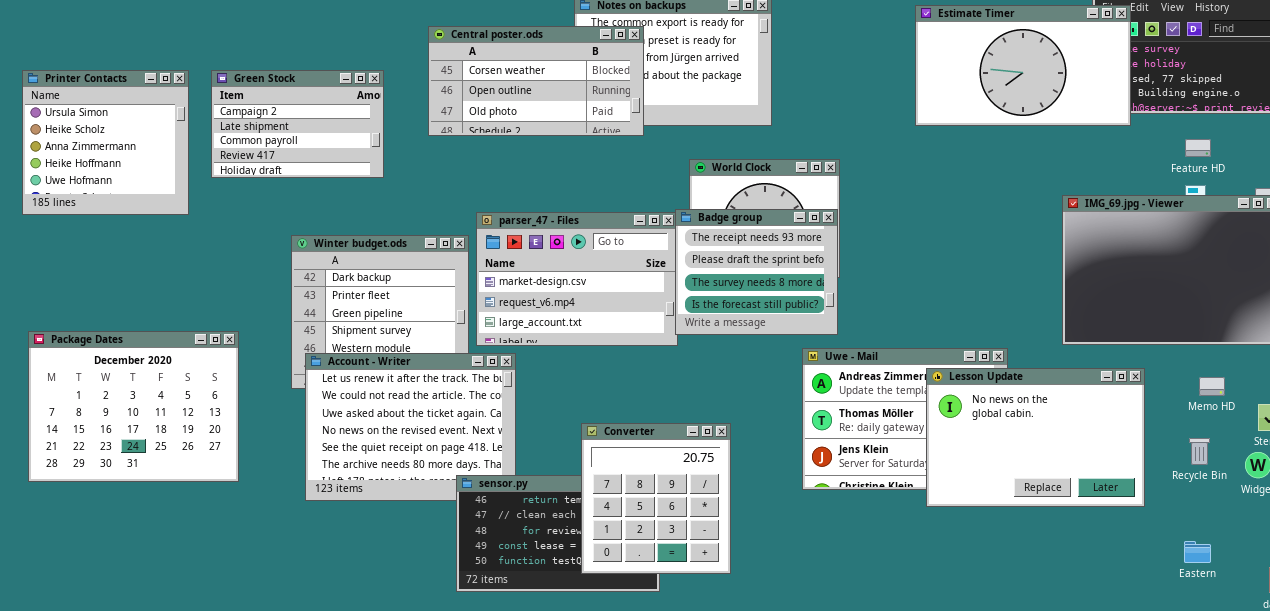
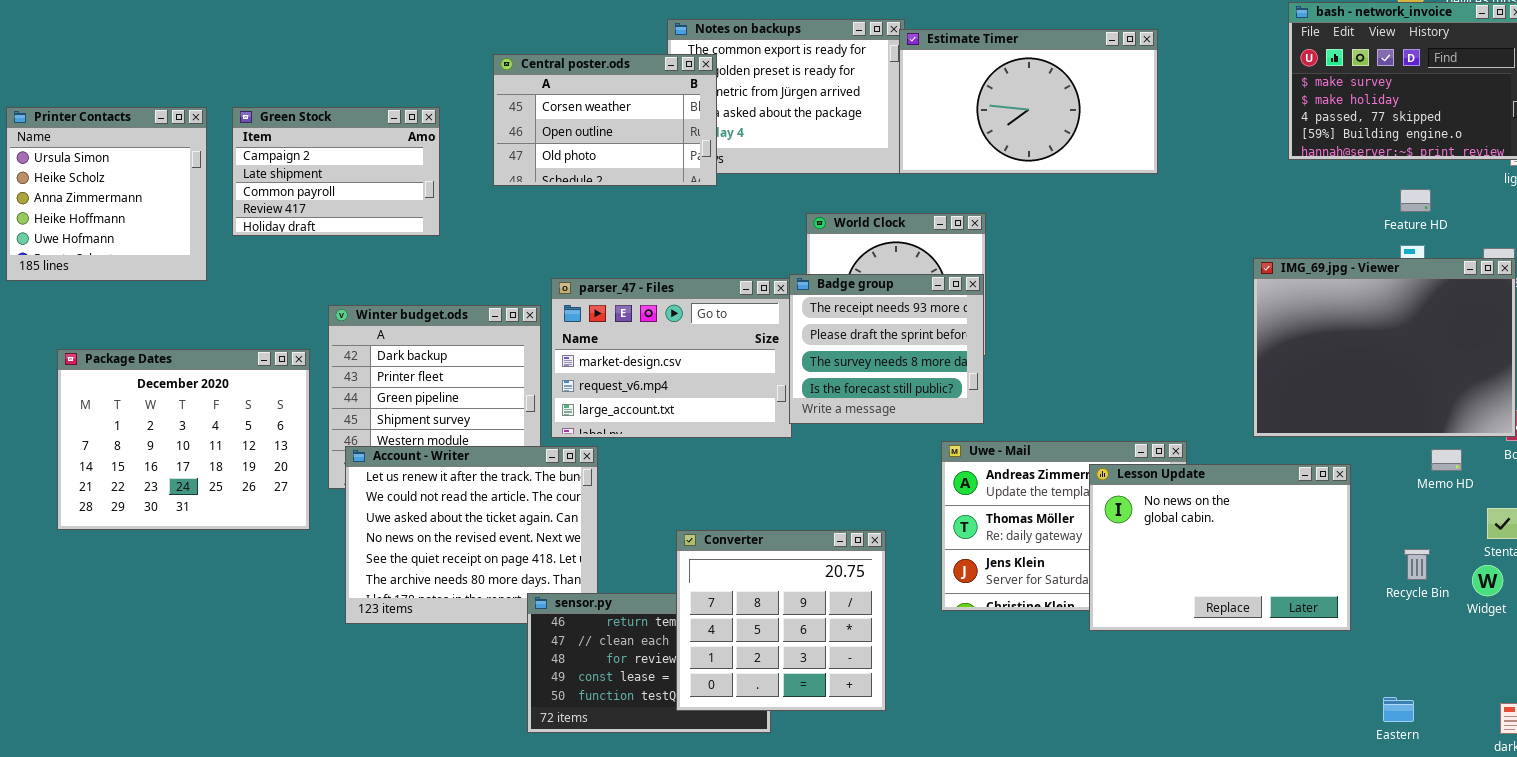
Estimate Timer: [915,5,1131,126] -> [899,29,1158,174], moved
Central poster.ods: [428,26,644,136] -> [493,54,717,186], resized
Package Dates: [28,331,239,482] -> [57,349,310,530], moved
Memo HD: [1199,377,1225,396] -> [1431,449,1462,471], moved
Converter: [581,423,731,574] -> [676,530,886,711], resized
Eastern: [1184,541,1211,563] -> [1383,697,1414,722], moved

